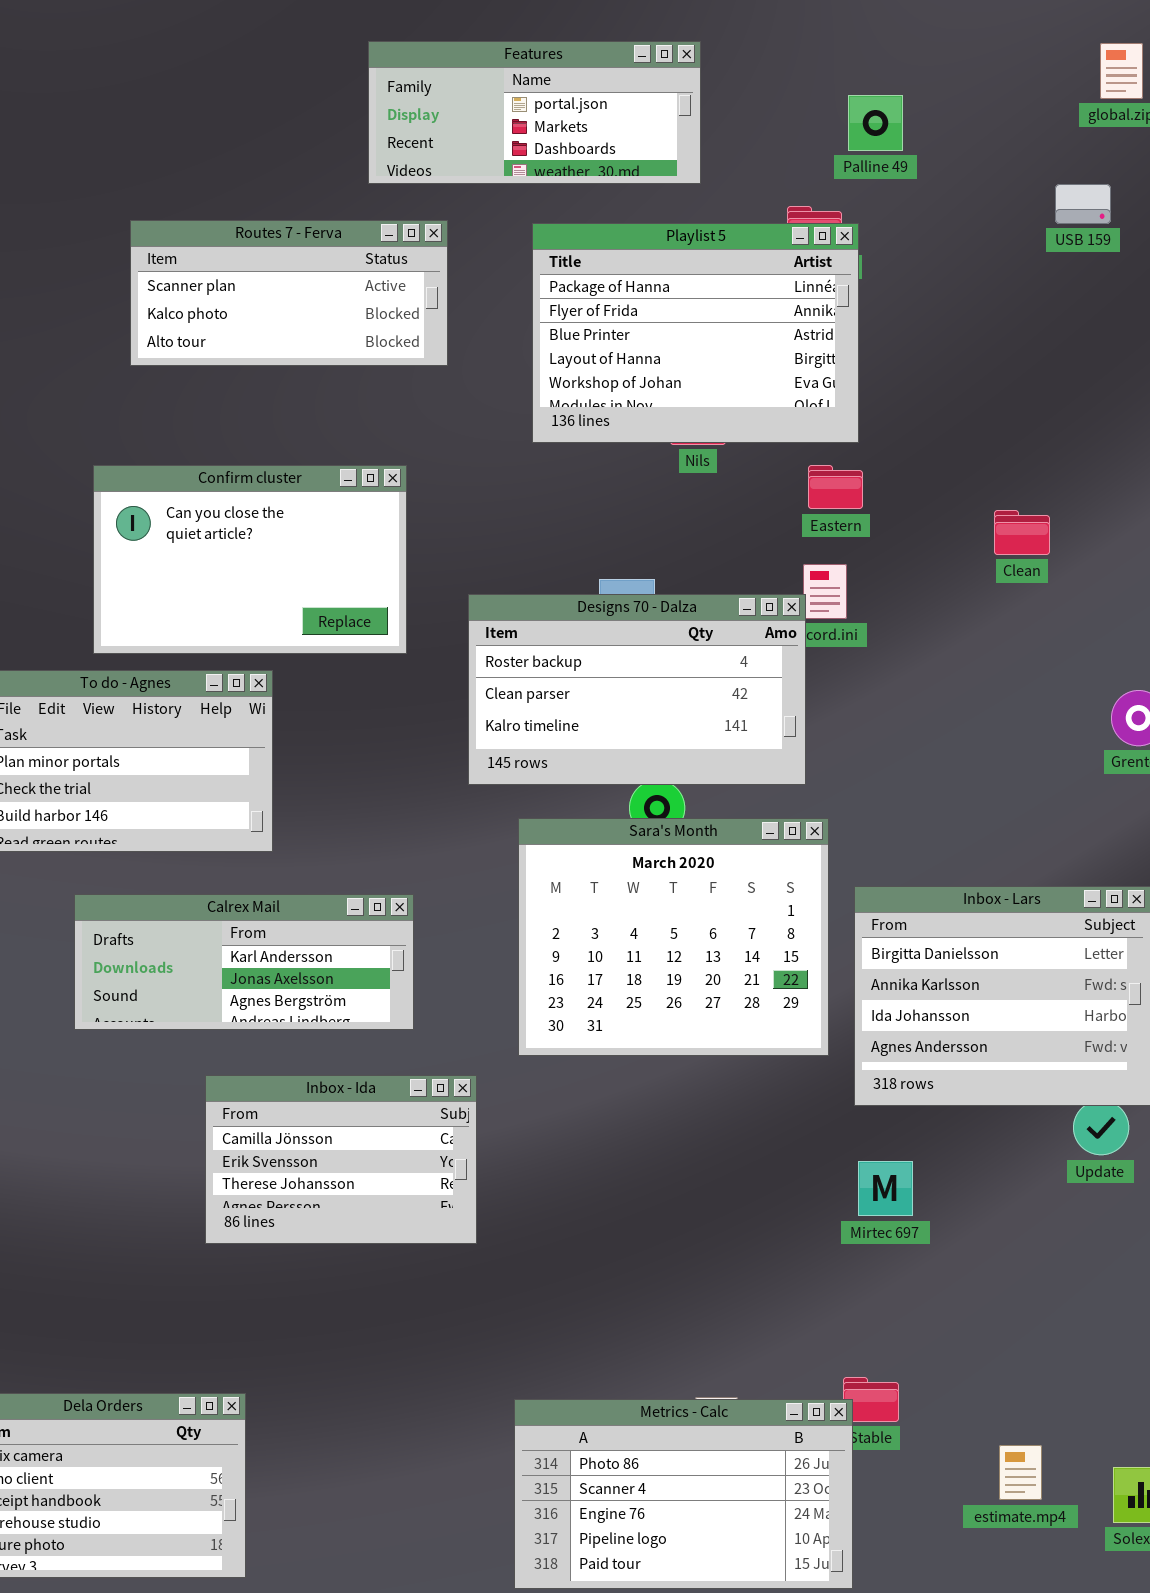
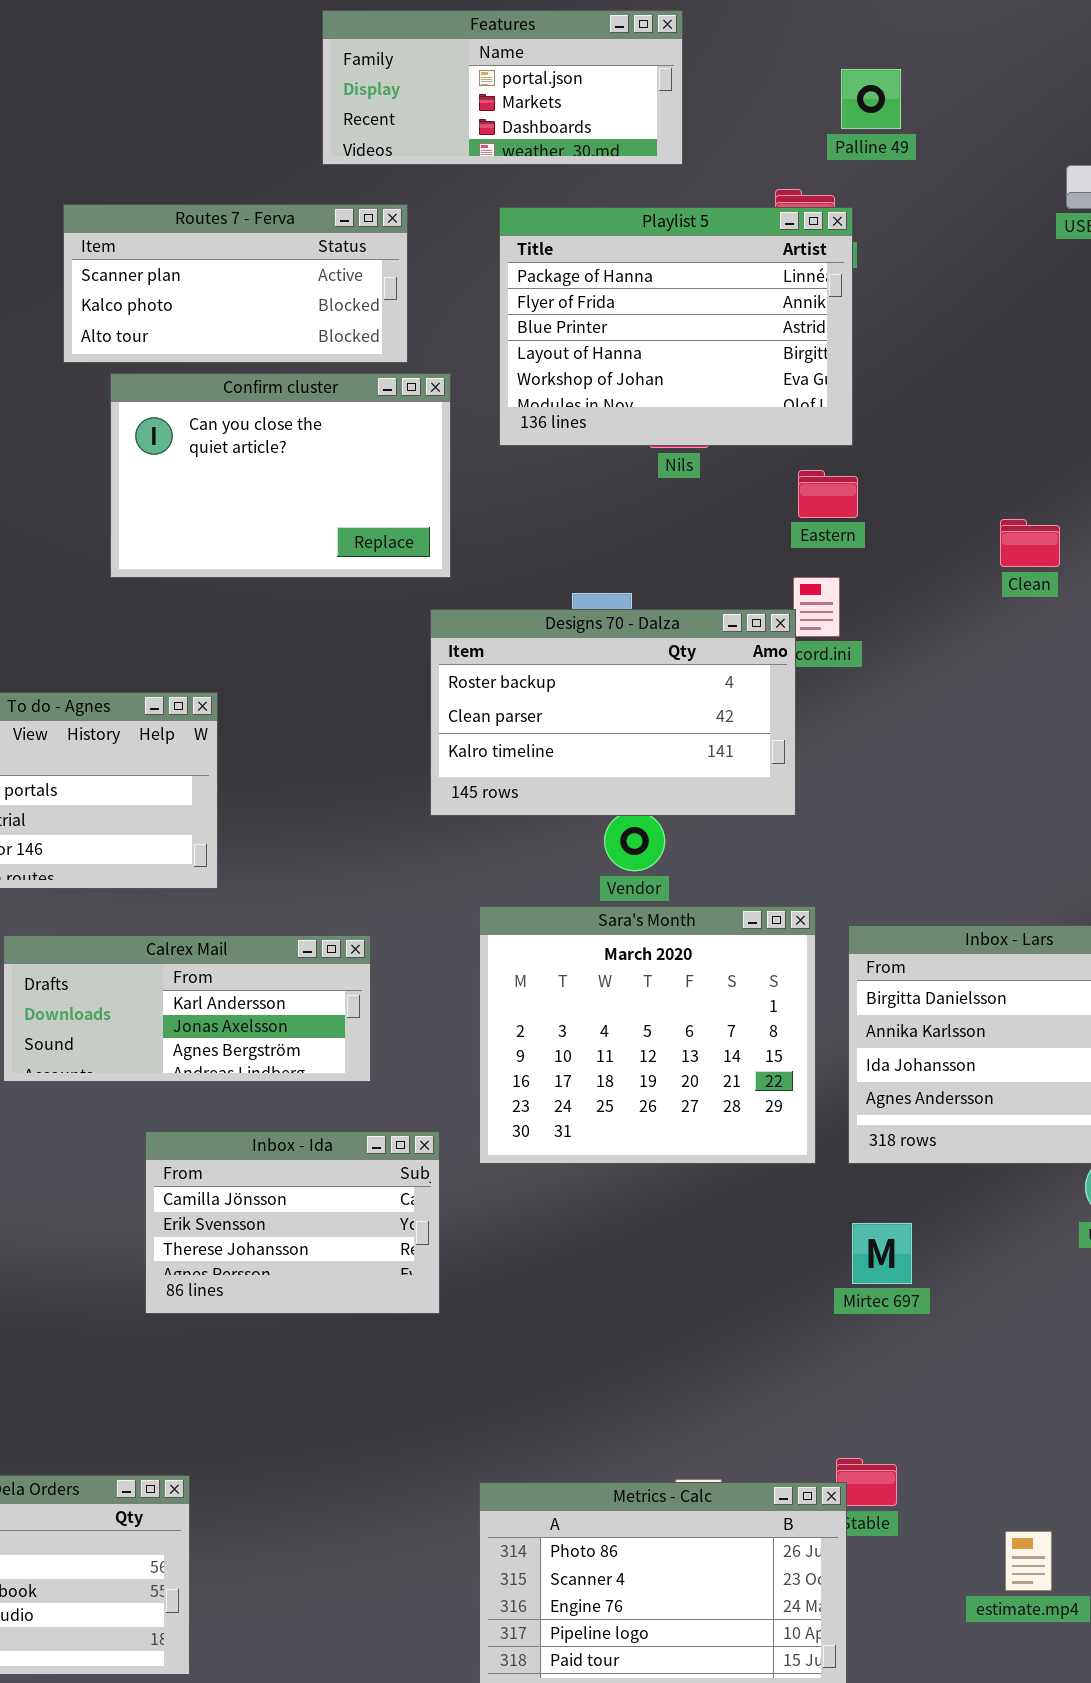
Confirm cluster: [93,465,407,654] -> [110,373,451,578], moved
Sara's Month: [518,818,829,1056] -> [479,906,816,1164], moved

